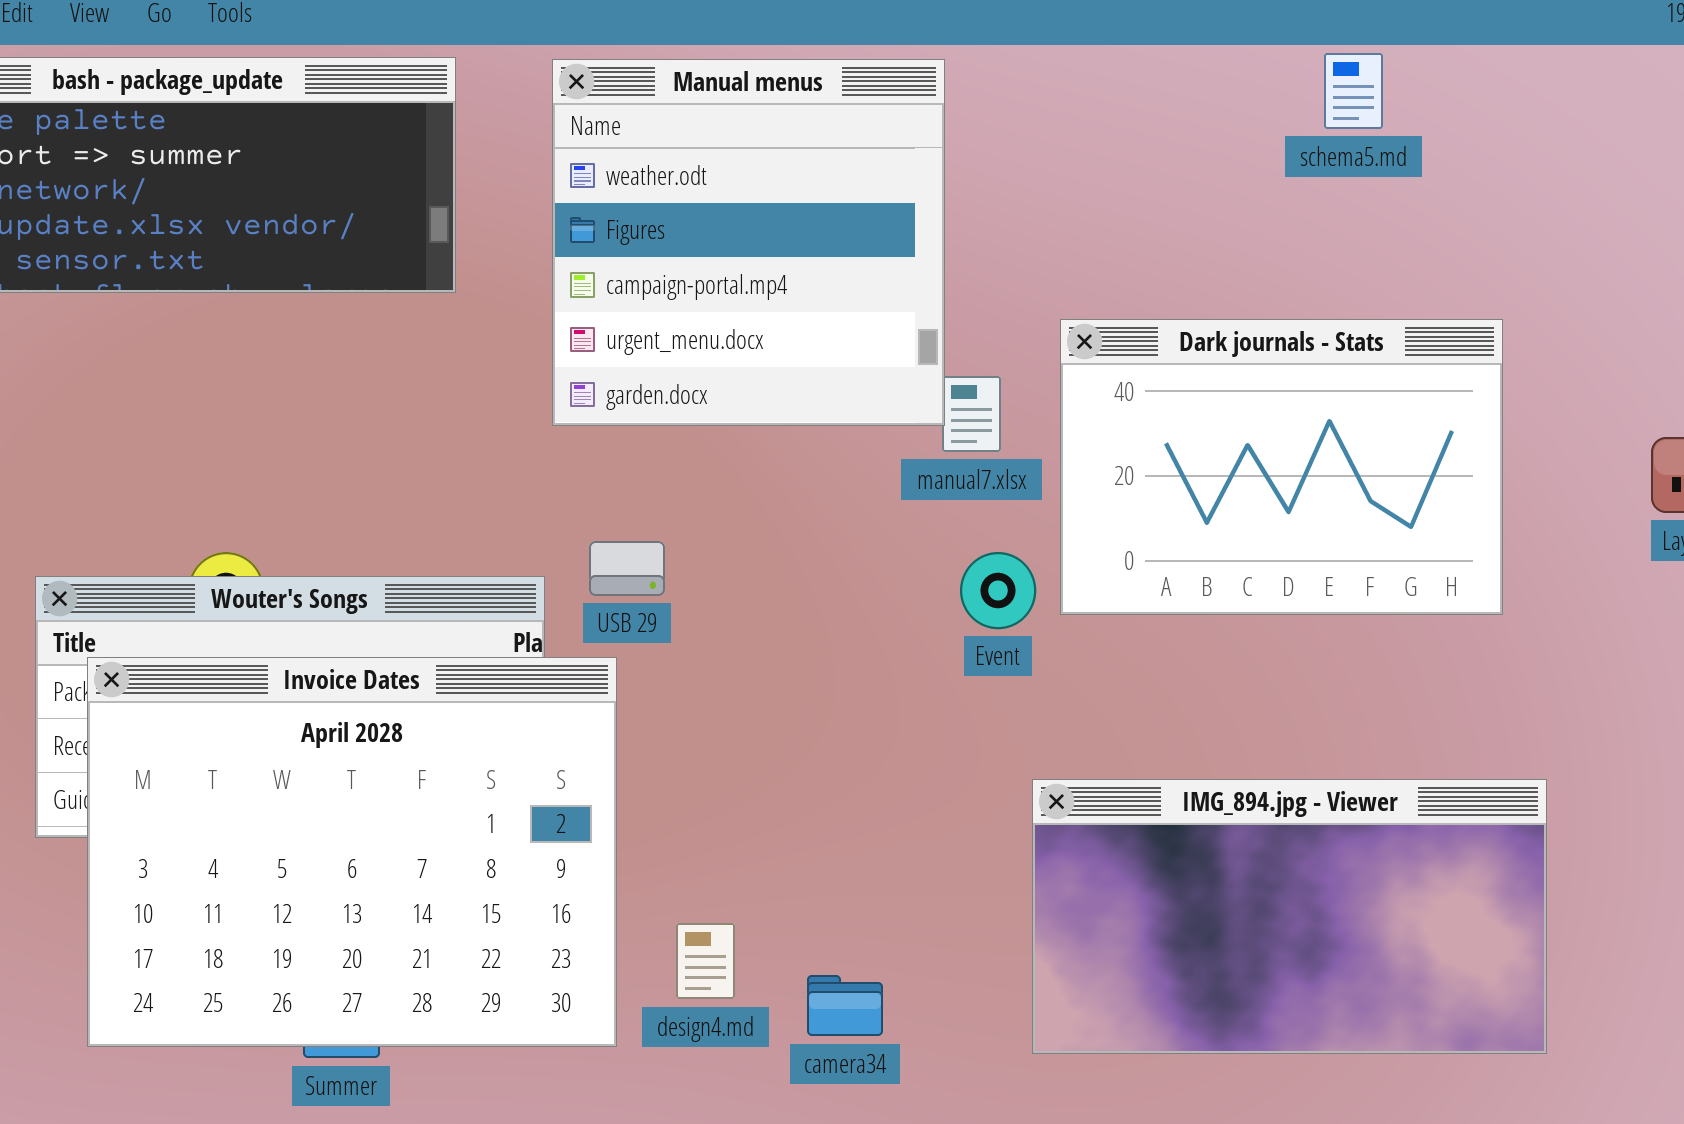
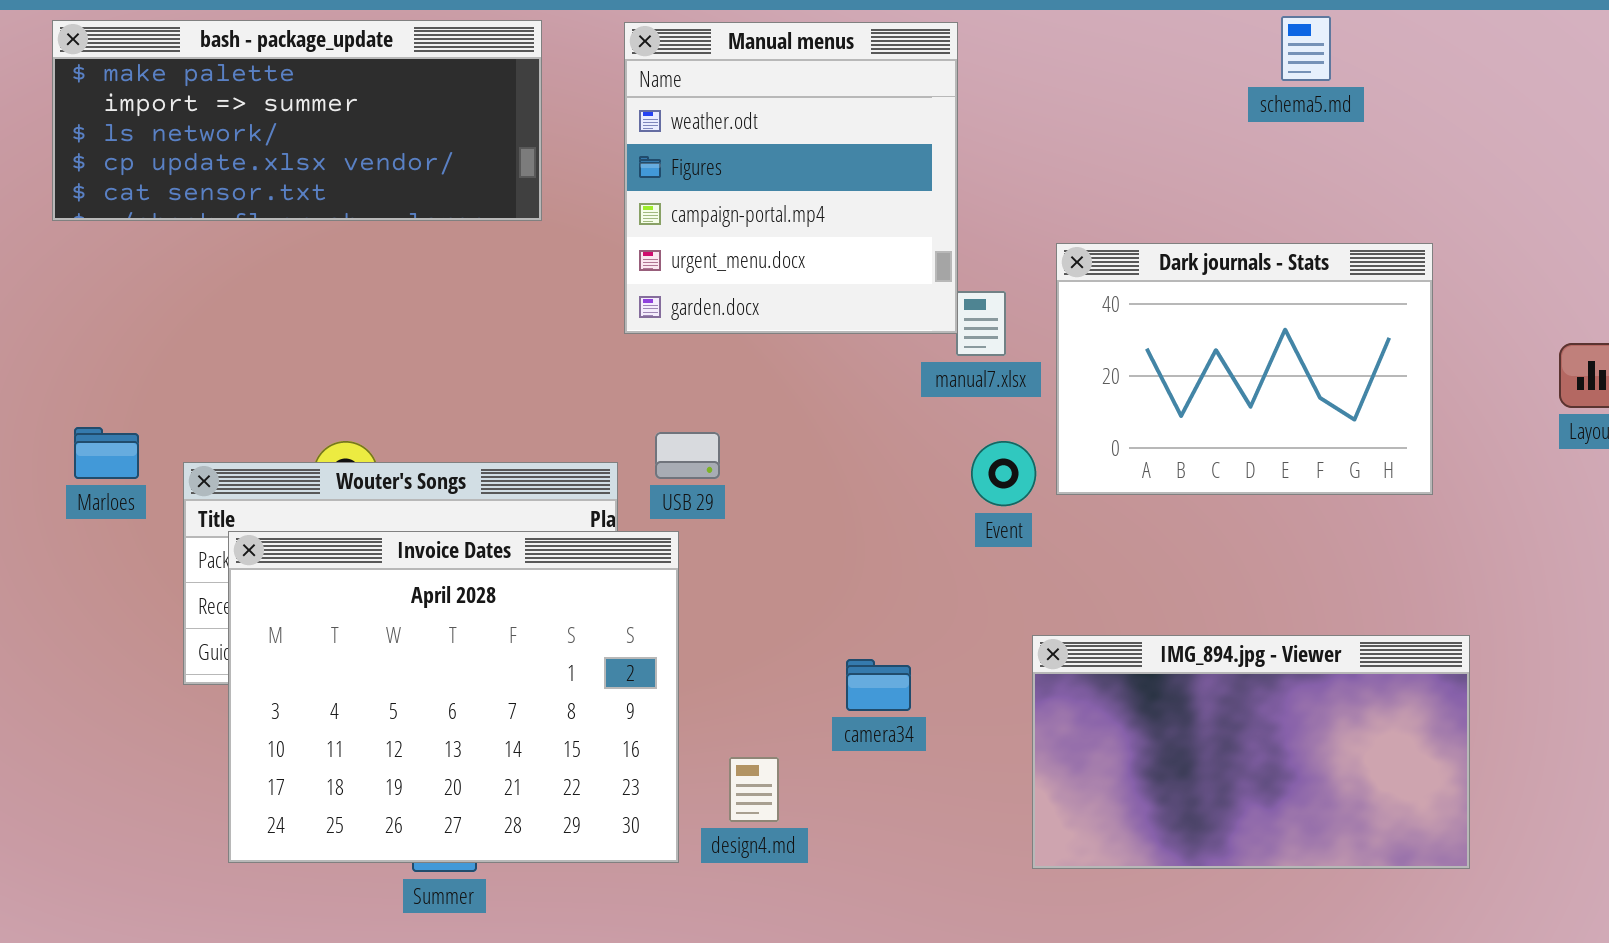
camera34: [807,975,883,1036] -> [846,659,911,711], moved

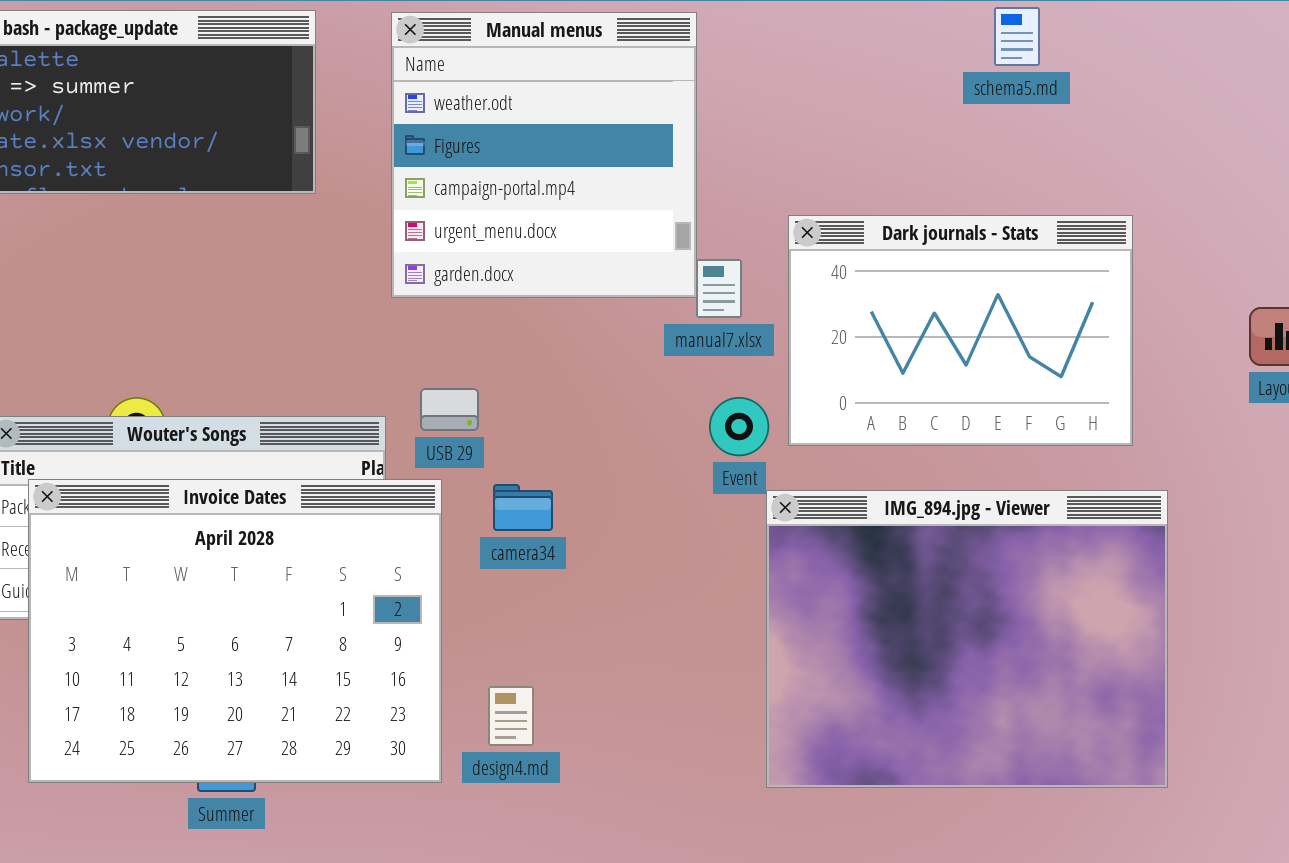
IMG_894.jpg - Viewer: [1032,635,1470,869] -> [766,490,1168,788], resized
camera34: [846,659,911,711] -> [493,484,553,531], moved

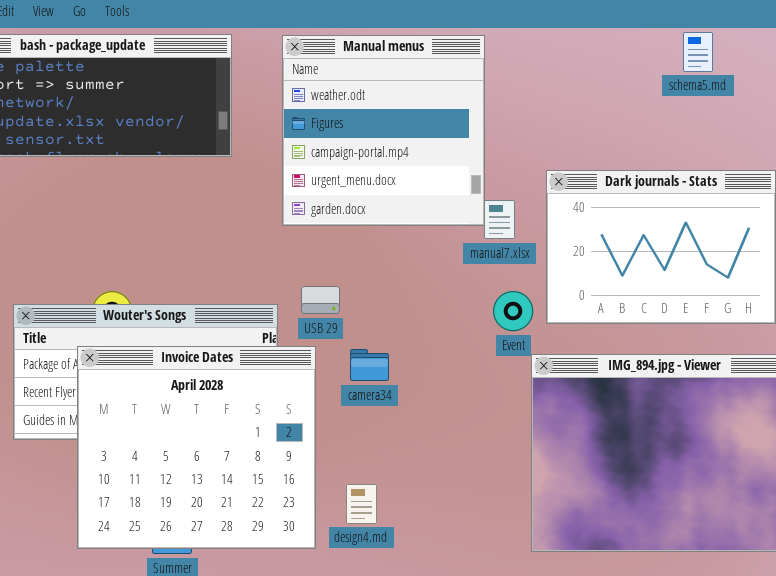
Invoice Dates: [28,479,442,783] -> [77,346,316,549], resized

